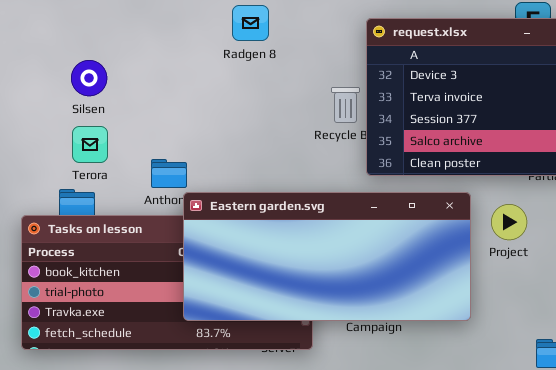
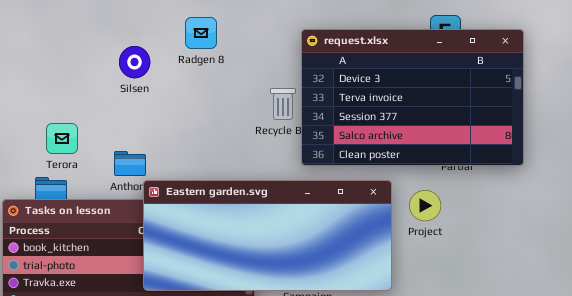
Silsen: [71,60,107,96] -> [119,46,150,78], moved

